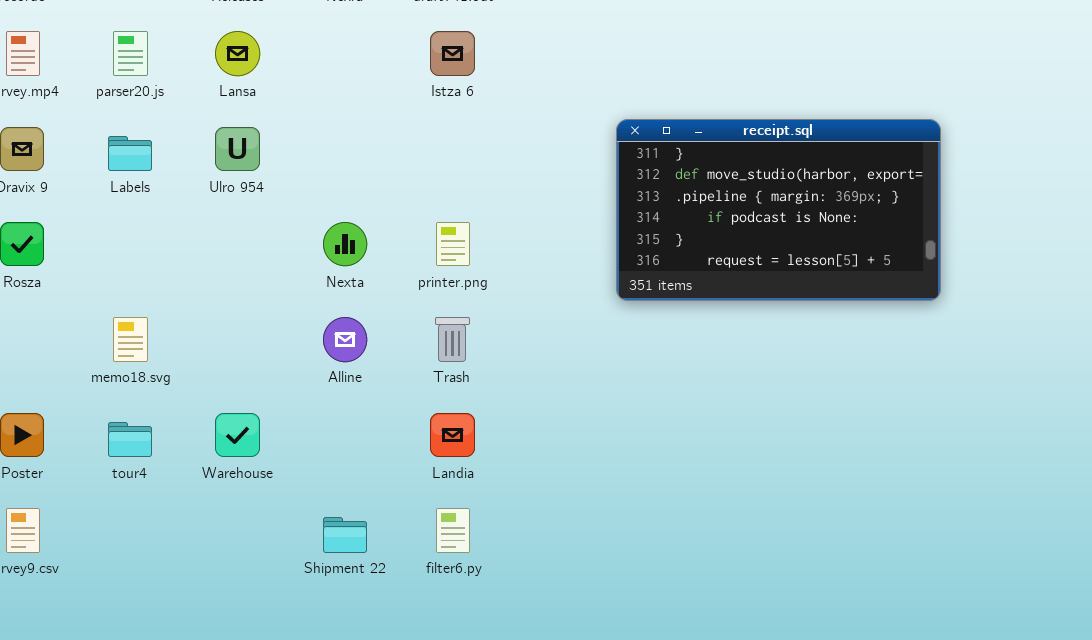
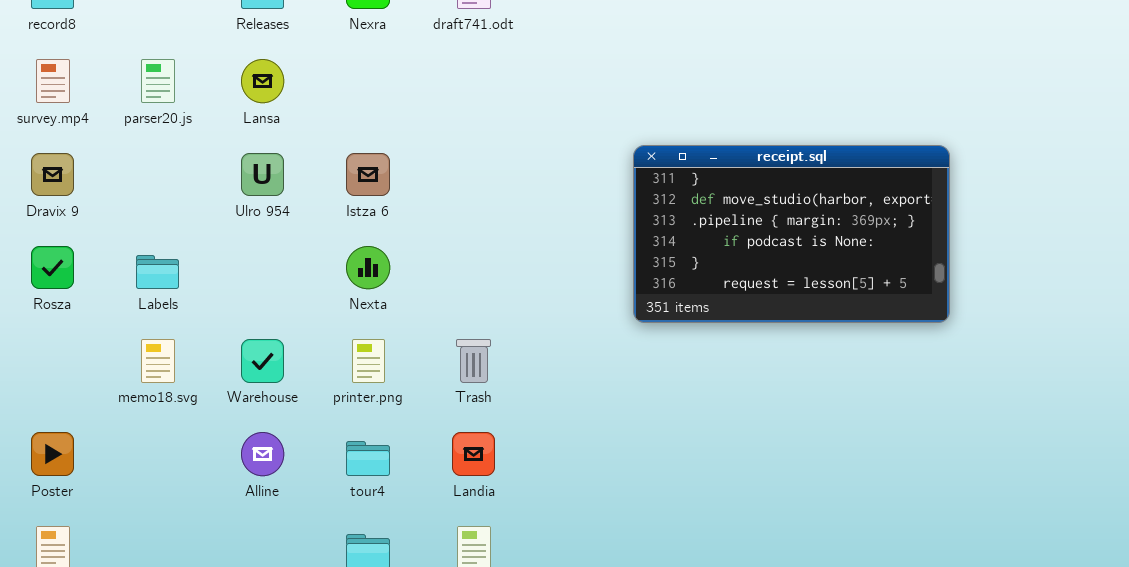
Istza 6: [430,31,475,76] -> [346,153,390,196], moved
Labels: [108,136,152,171] -> [136,255,179,289], moved
printer.png: [436,222,470,266] -> [352,339,385,383], moved
Alline: [323,317,367,362] -> [241,432,284,476], moved
Warehouse: [215,413,260,457] -> [241,339,284,383], moved
tour4: [108,422,152,457] -> [346,441,390,476], moved

